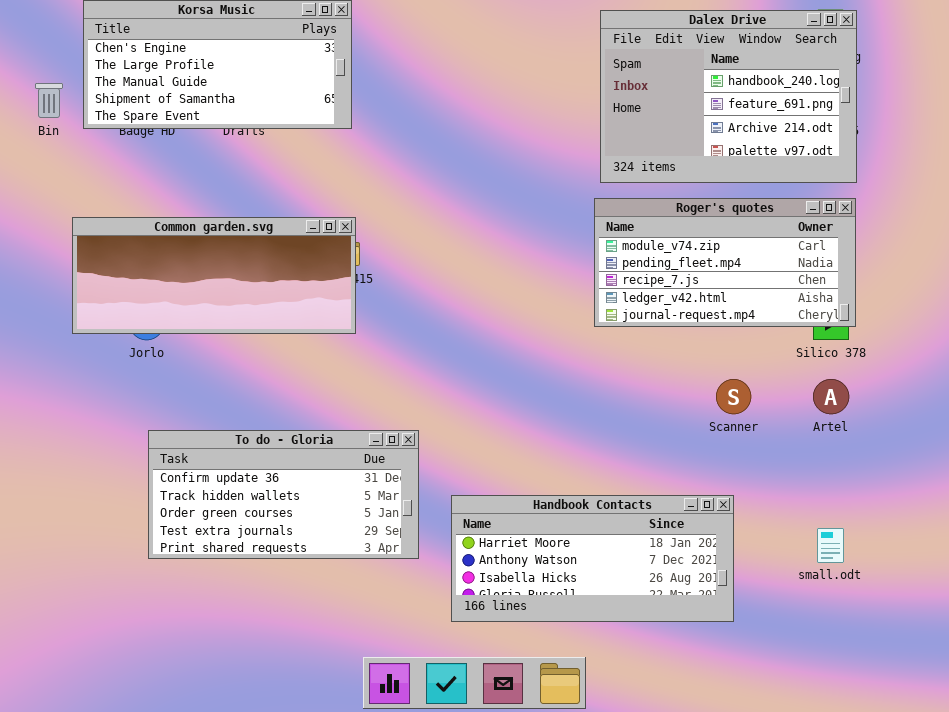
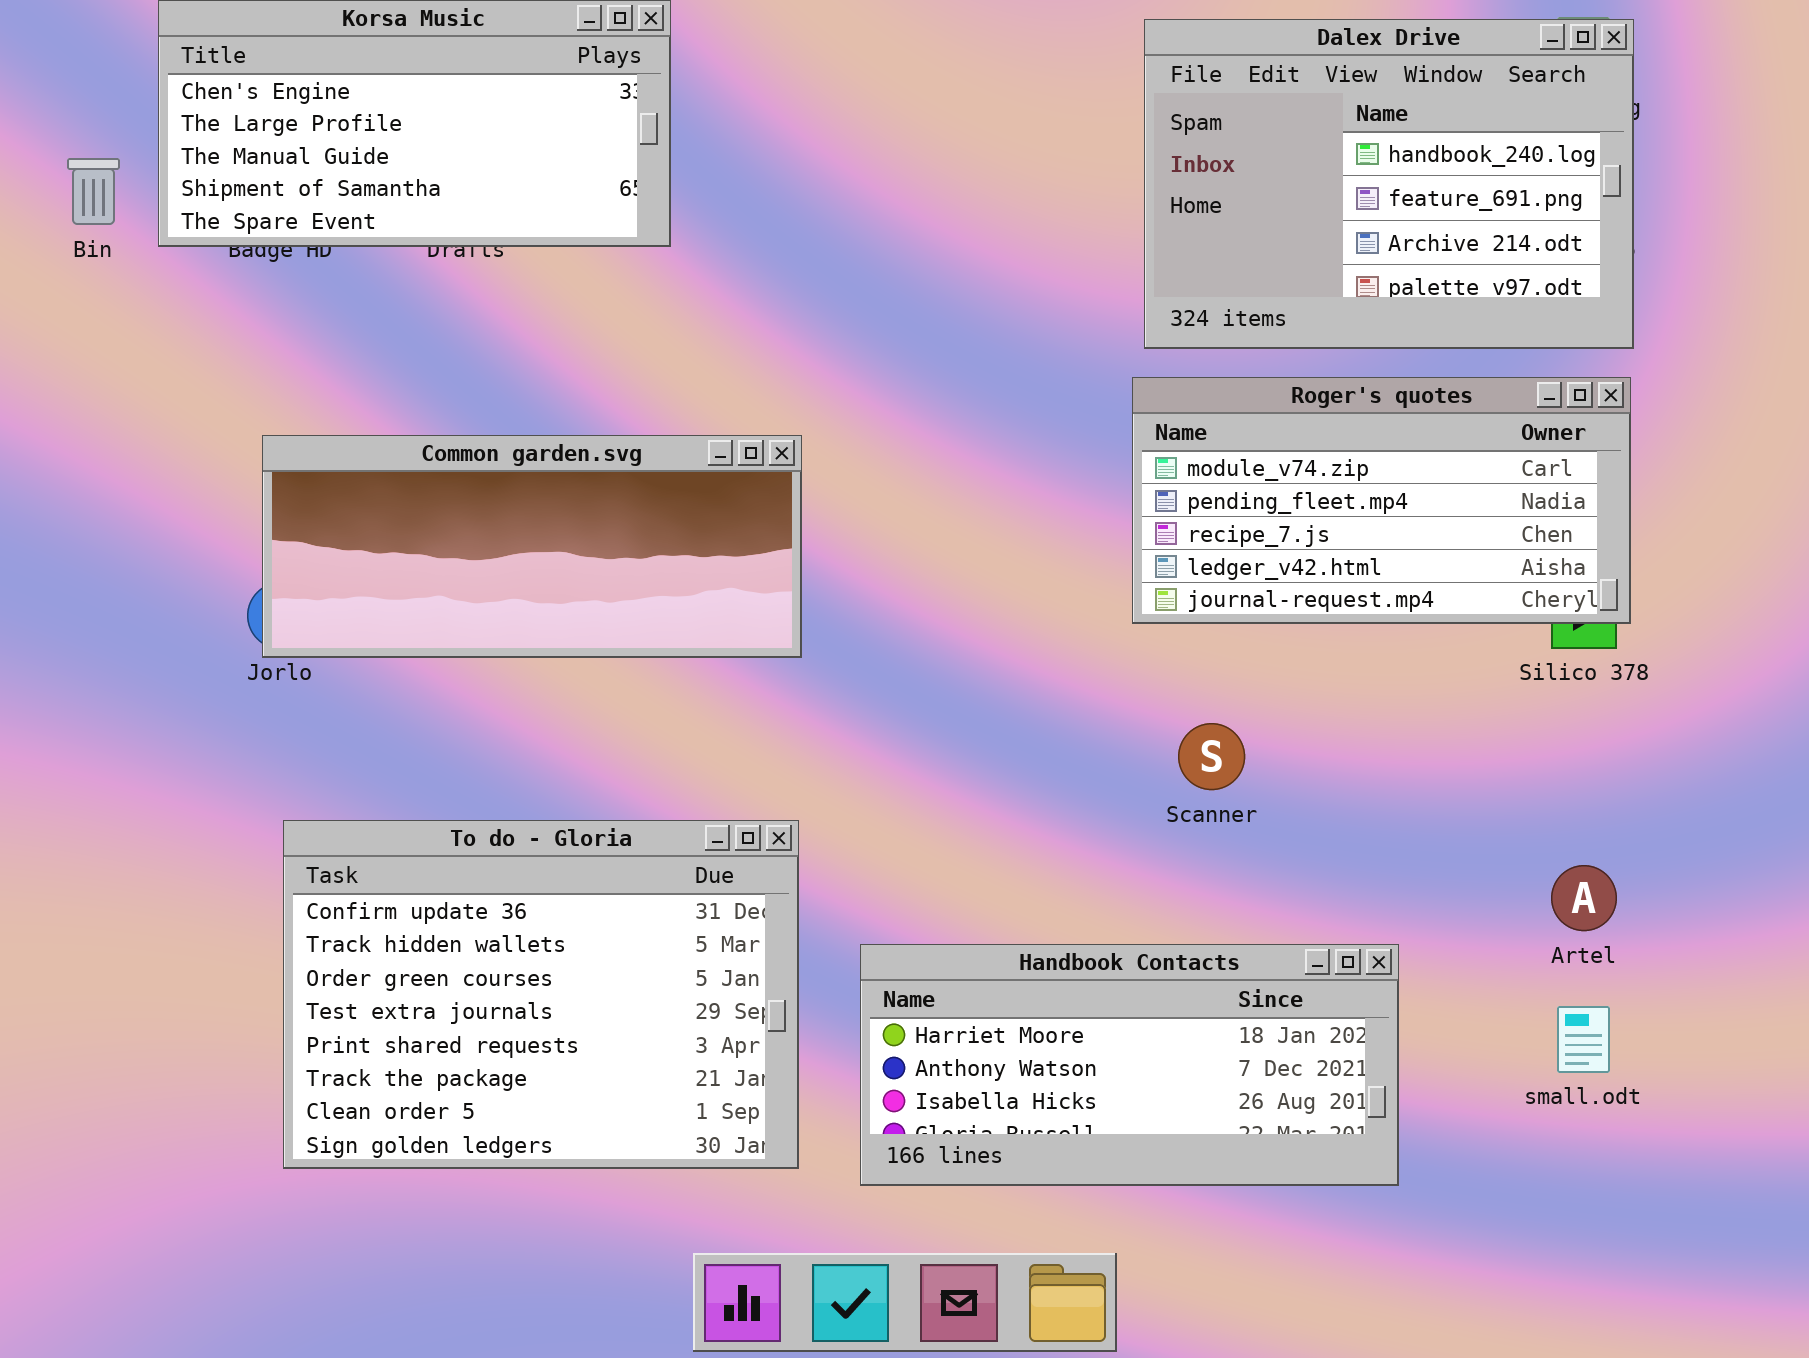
Common garden.svg: [72,217,356,334] -> [262,435,802,658], moved
Scanner: [716,379,751,414] -> [1178,723,1245,790], moved
Artel: [813,379,849,414] -> [1551,865,1617,931], moved
To do - Gloria: [148,430,419,559] -> [283,820,799,1169], resized

